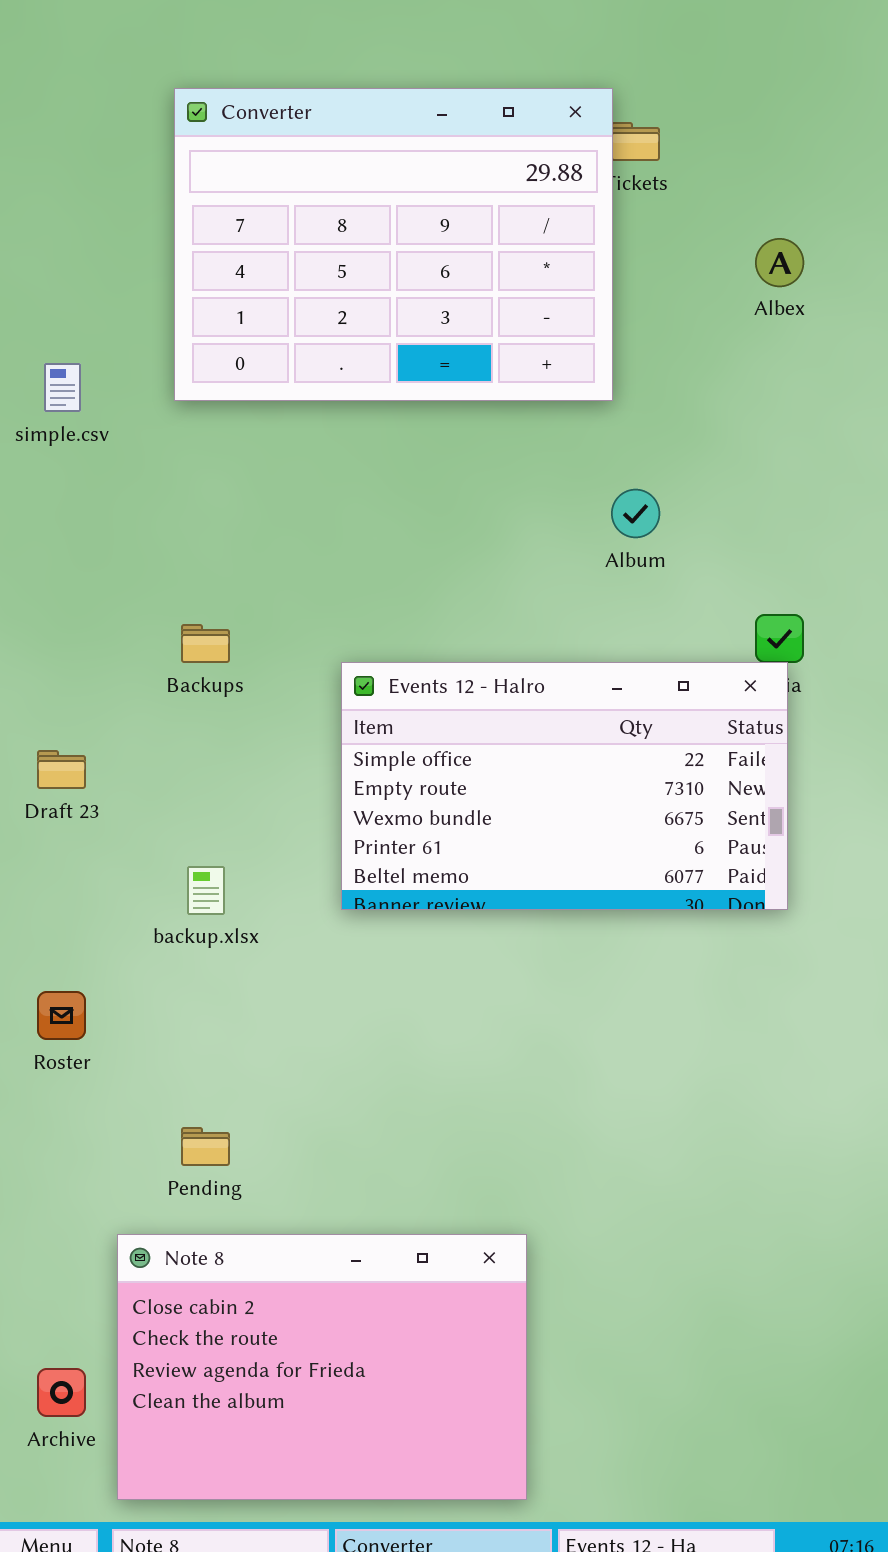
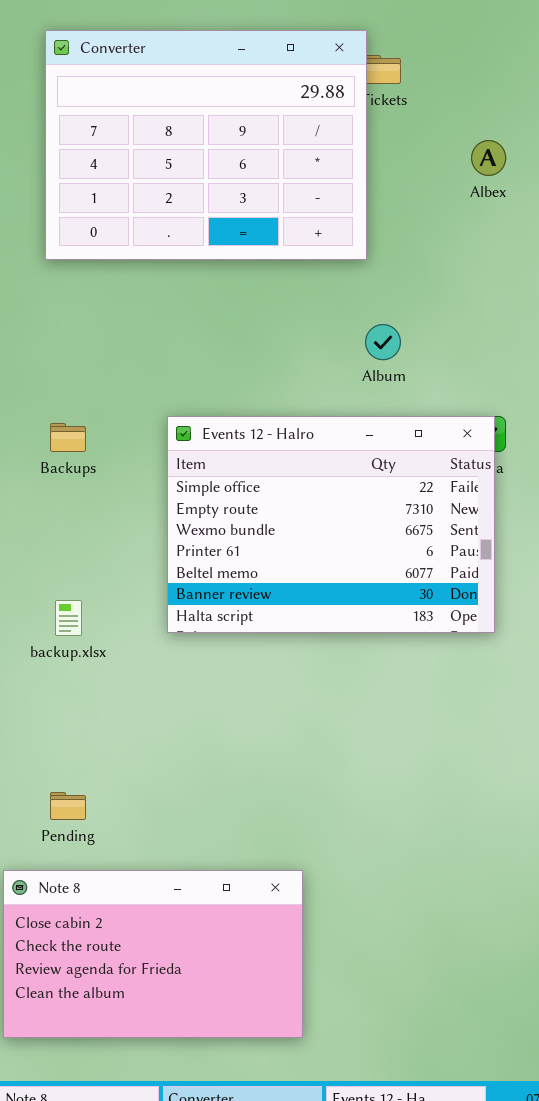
Events 12 - Halro: [341,662,788,910] -> [167,416,495,633], resized
Note 8: [117,1234,527,1500] -> [3,870,303,1038], resized

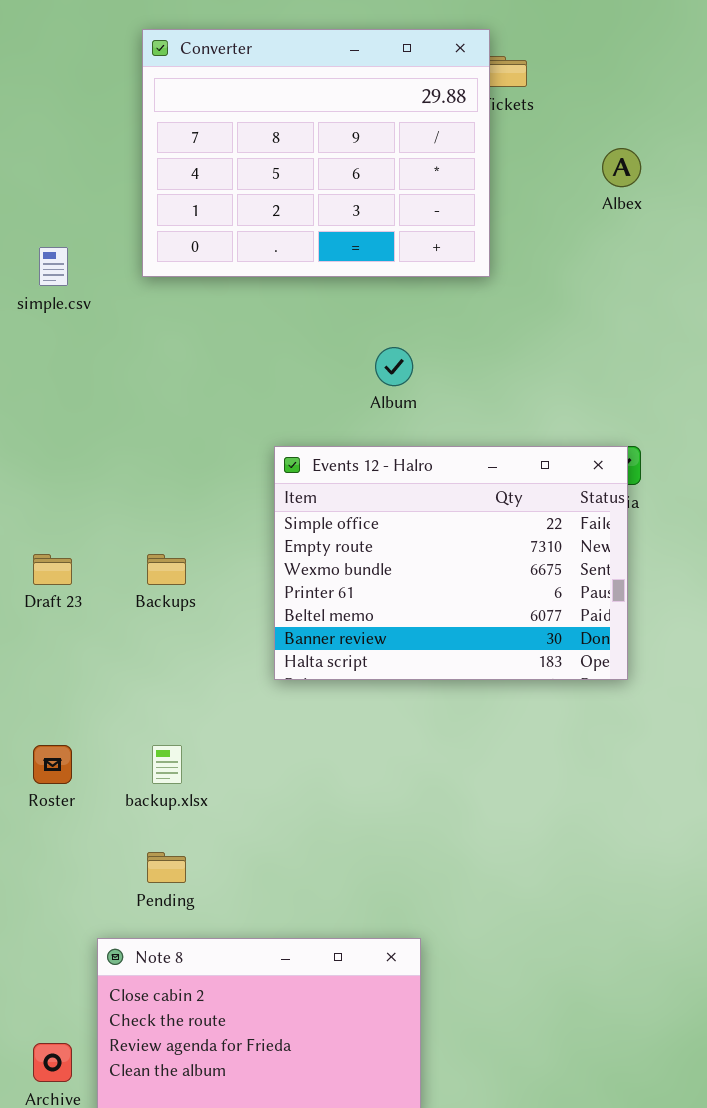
Album: [365,324,401,360] -> [375,347,413,386], moved
Backups: [50,423,86,452] -> [147,554,186,585], moved
backup.xlsx: [55,600,82,636] -> [152,745,182,784], moved

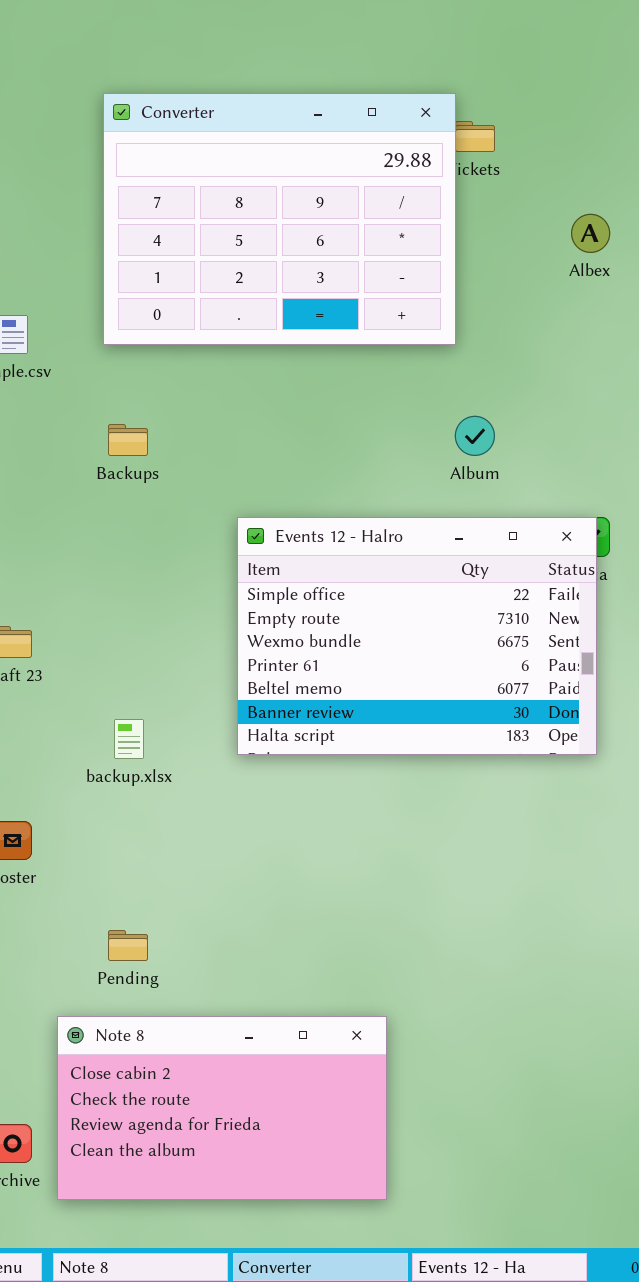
Album: [375,347,413,386] -> [455,416,495,456], moved
Backups: [147,554,186,585] -> [108,424,148,456], moved
backup.xlsx: [152,745,182,784] -> [114,719,144,759], moved

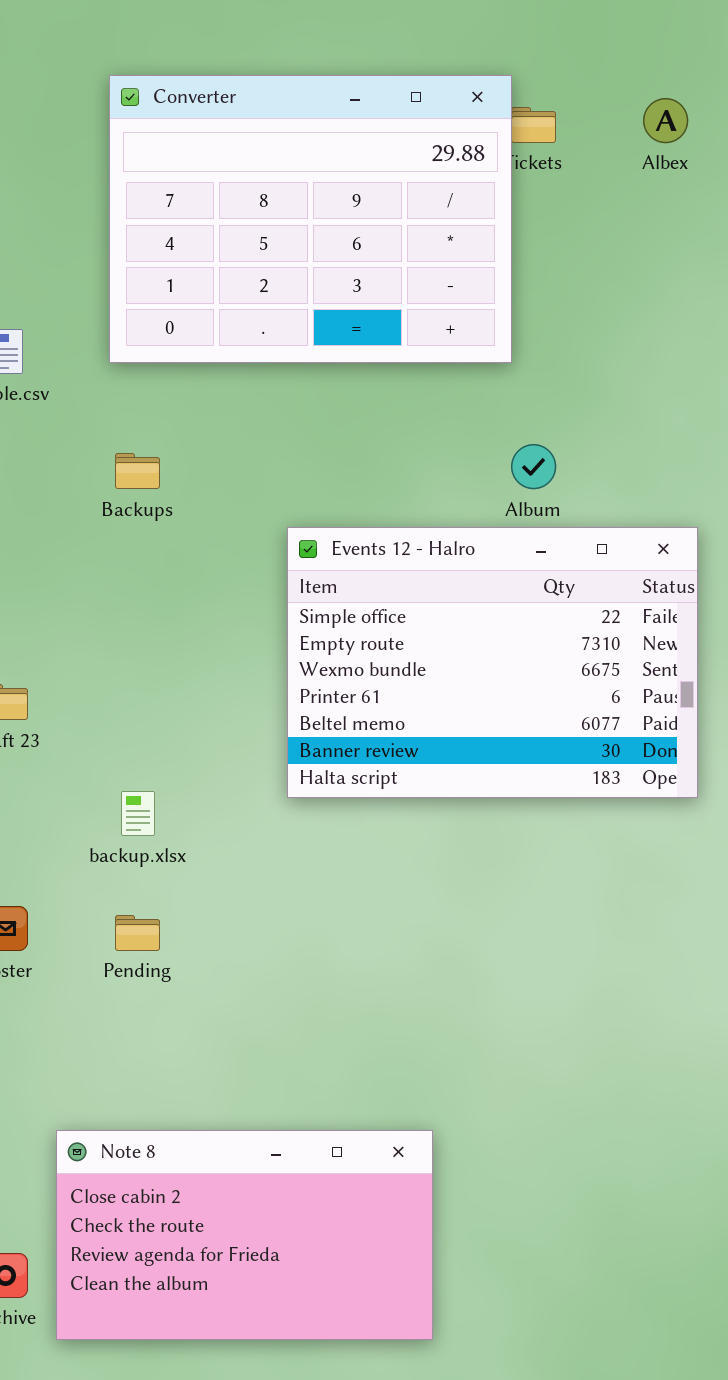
Albex: [571,214,610,253] -> [643,98,688,143], moved
Events 12 - Halro: [237,517,597,755] -> [287,527,698,798], moved
Pending: [108,930,148,961] -> [115,915,160,951], moved

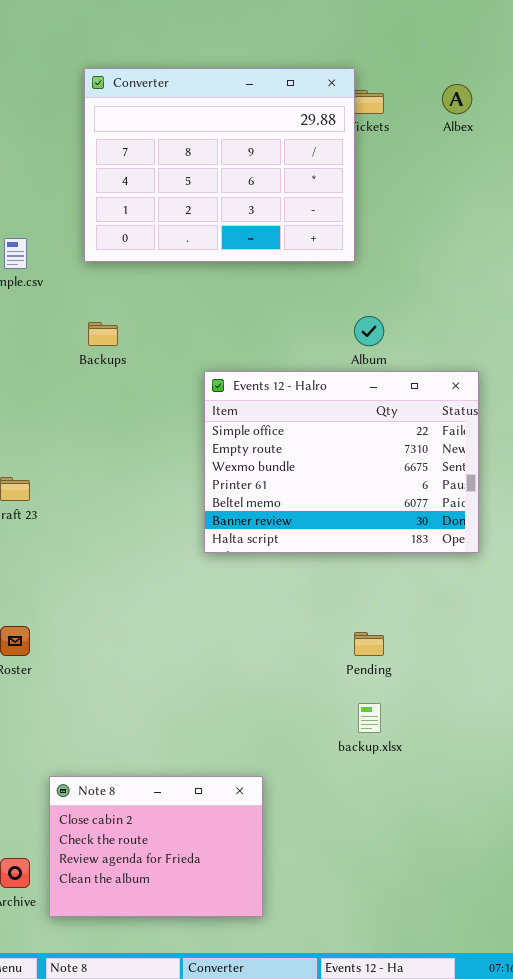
backup.xlsx: [121,791,155,836] -> [358,703,381,733], moved
Pending: [115,915,160,951] -> [354,632,384,656], moved
Note 8: [56,1130,433,1340] -> [49,776,263,917], resized

